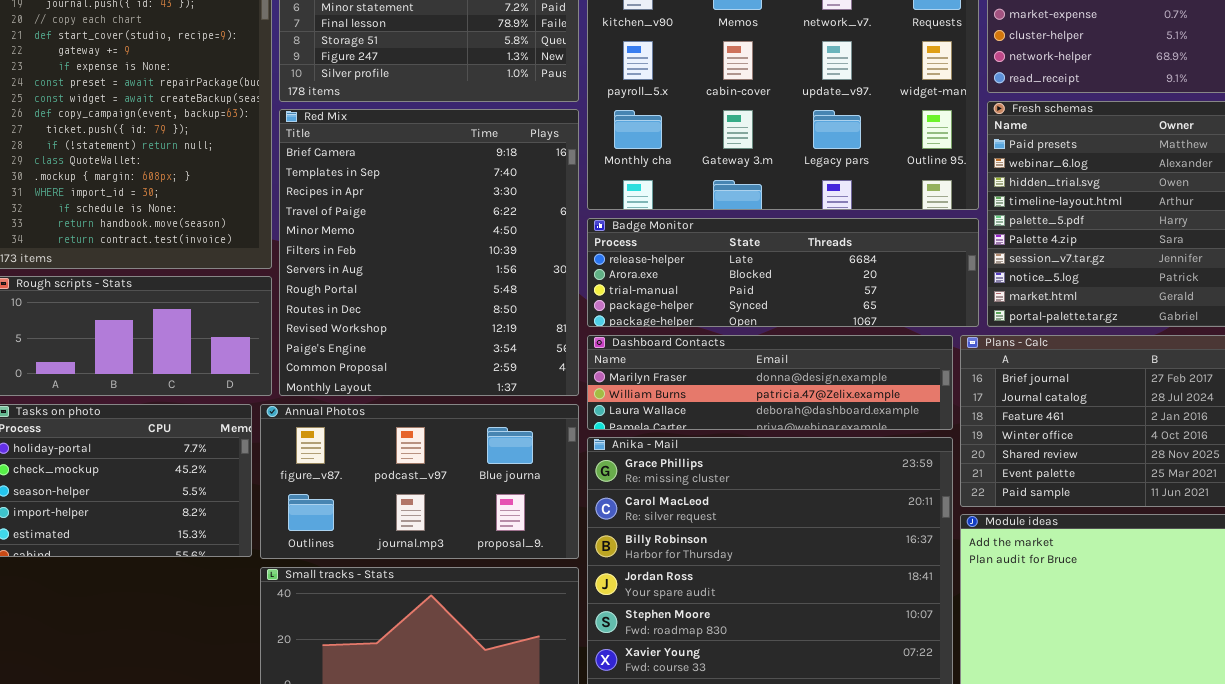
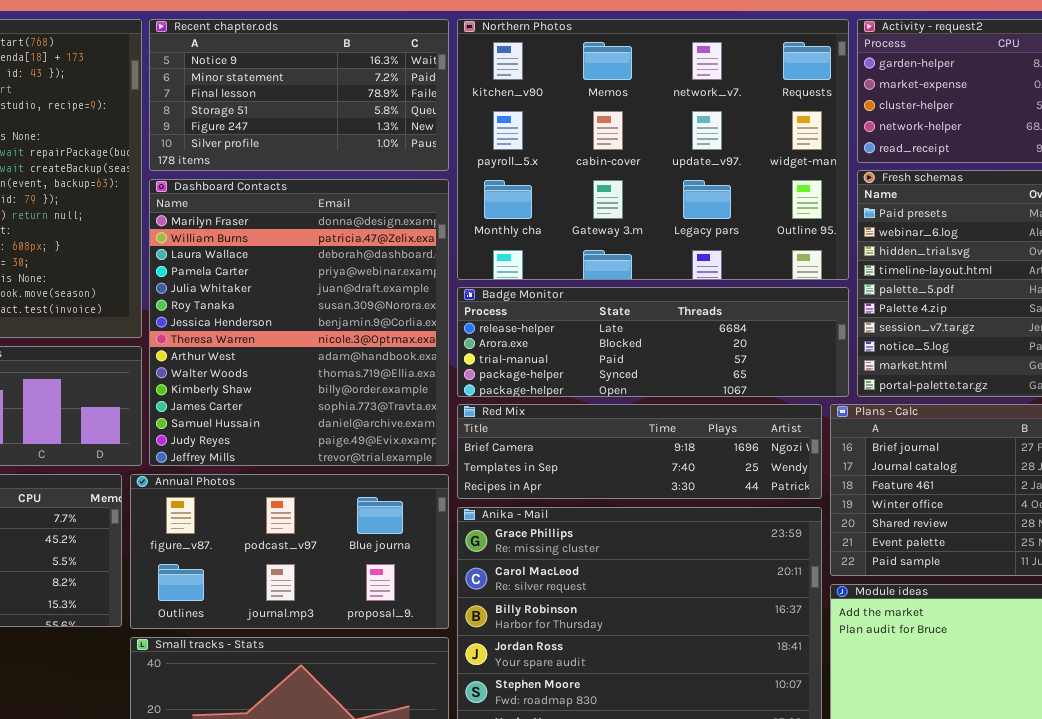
Red Mix: [279,109,579,396] -> [457,404,822,499], moved, resized
Dashboard Contacts: [587,335,953,430] -> [149,179,449,466], moved, resized

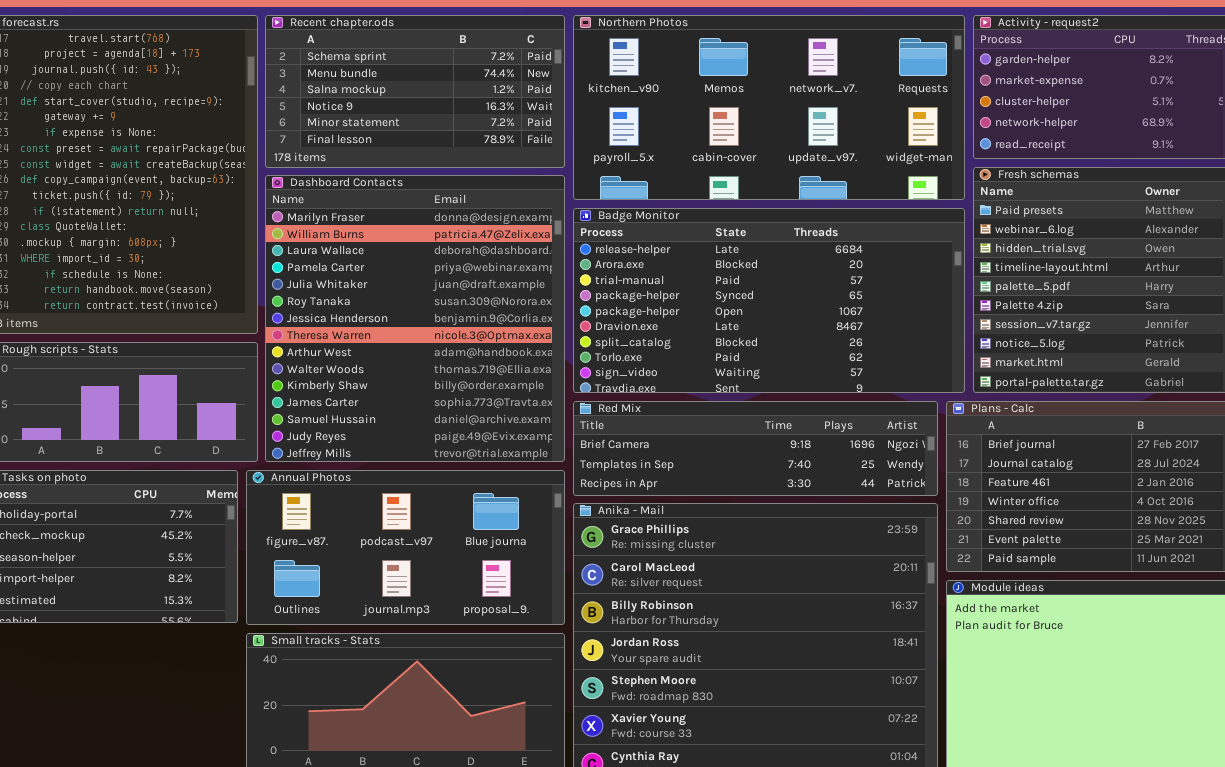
Recent chapter.ods: [149,19,449,171] -> [265,15,565,168], scrolled up 3 rows
Northern Photos: [457,19,849,280] -> [573,15,965,200], resized
Badge Monitor: [457,287,849,397] -> [573,208,965,393], resized

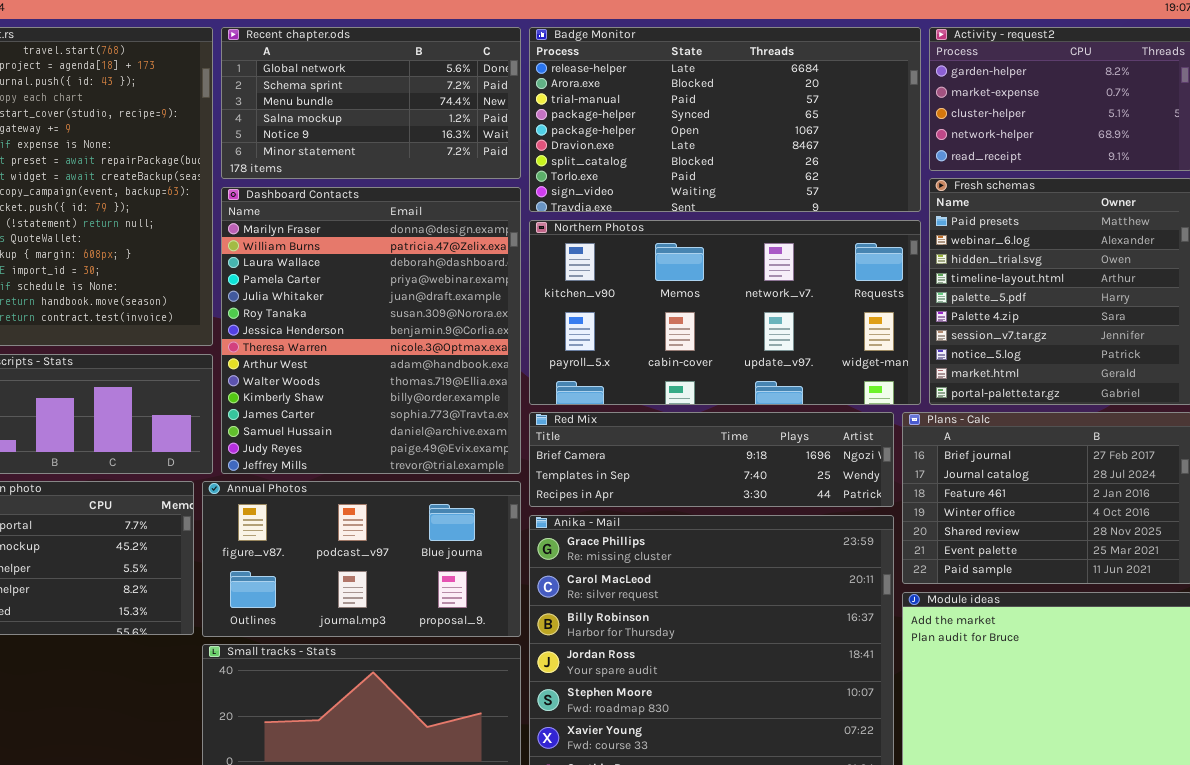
Recent chapter.ods: [265,15,565,168] -> [221,27,521,179], scrolled up 1 row
Northern Photos: [573,15,965,200] -> [529,220,921,405], moved
Badge Monitor: [573,208,965,393] -> [529,27,921,212], moved

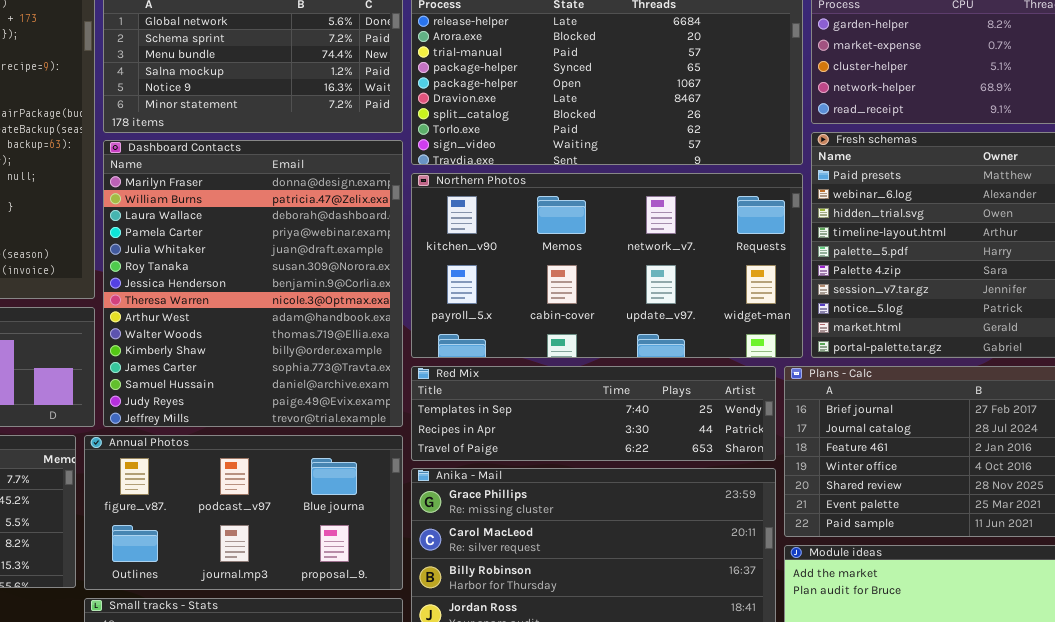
Red Mix: [529,412,894,507] -> [411,366,776,461], scrolled down 1 row

